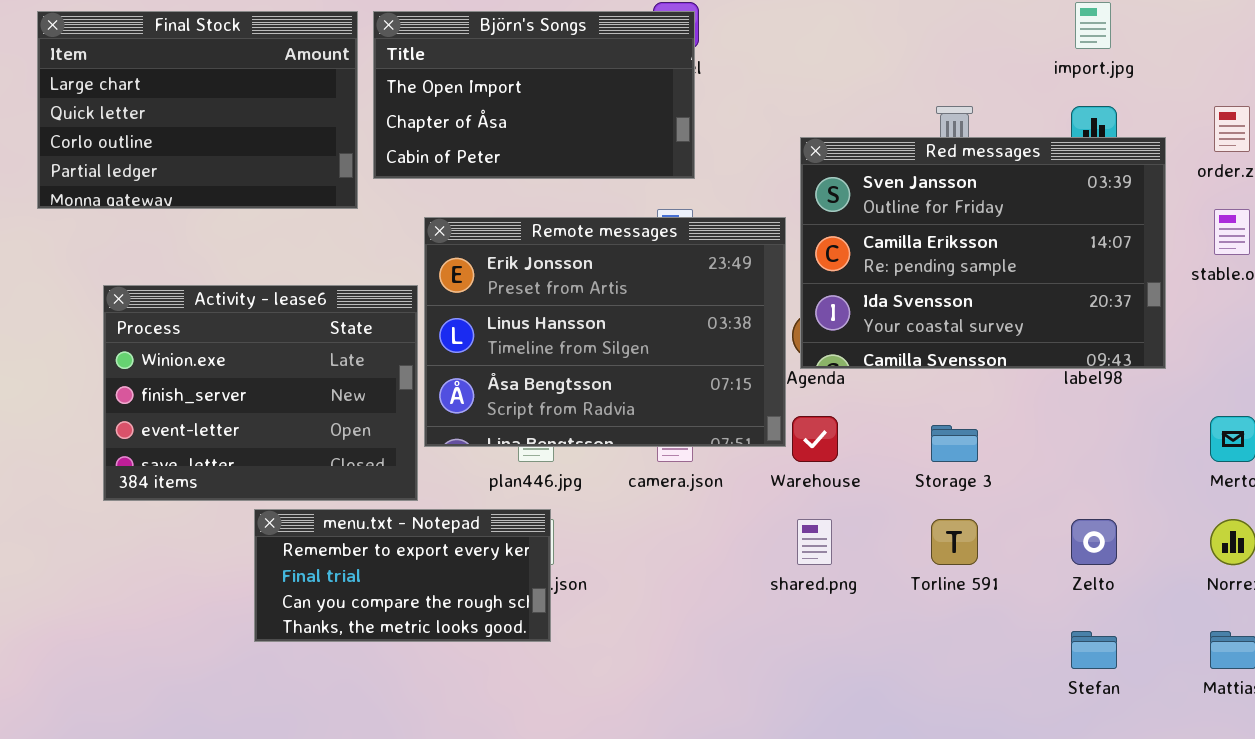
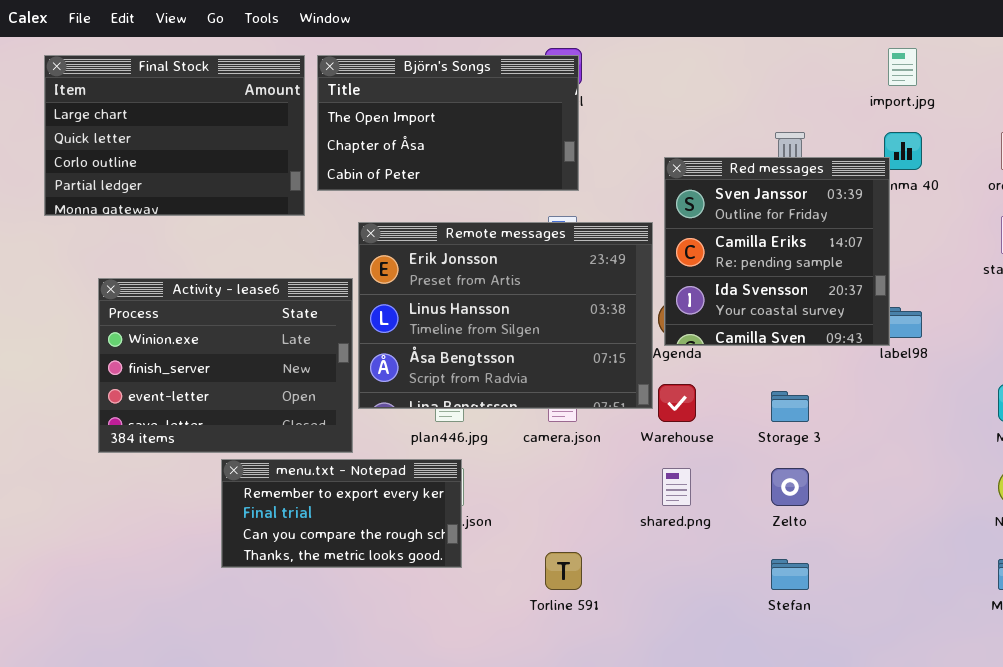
Red messages: [800,137,1166,369] -> [664,157,890,346], resized
Torline 591: [931,519,978,565] -> [545,552,582,590], moved
Zelto: [1071,519,1117,565] -> [771,468,809,506], moved
Stefan: [1071,631,1117,669] -> [771,559,809,590], moved

